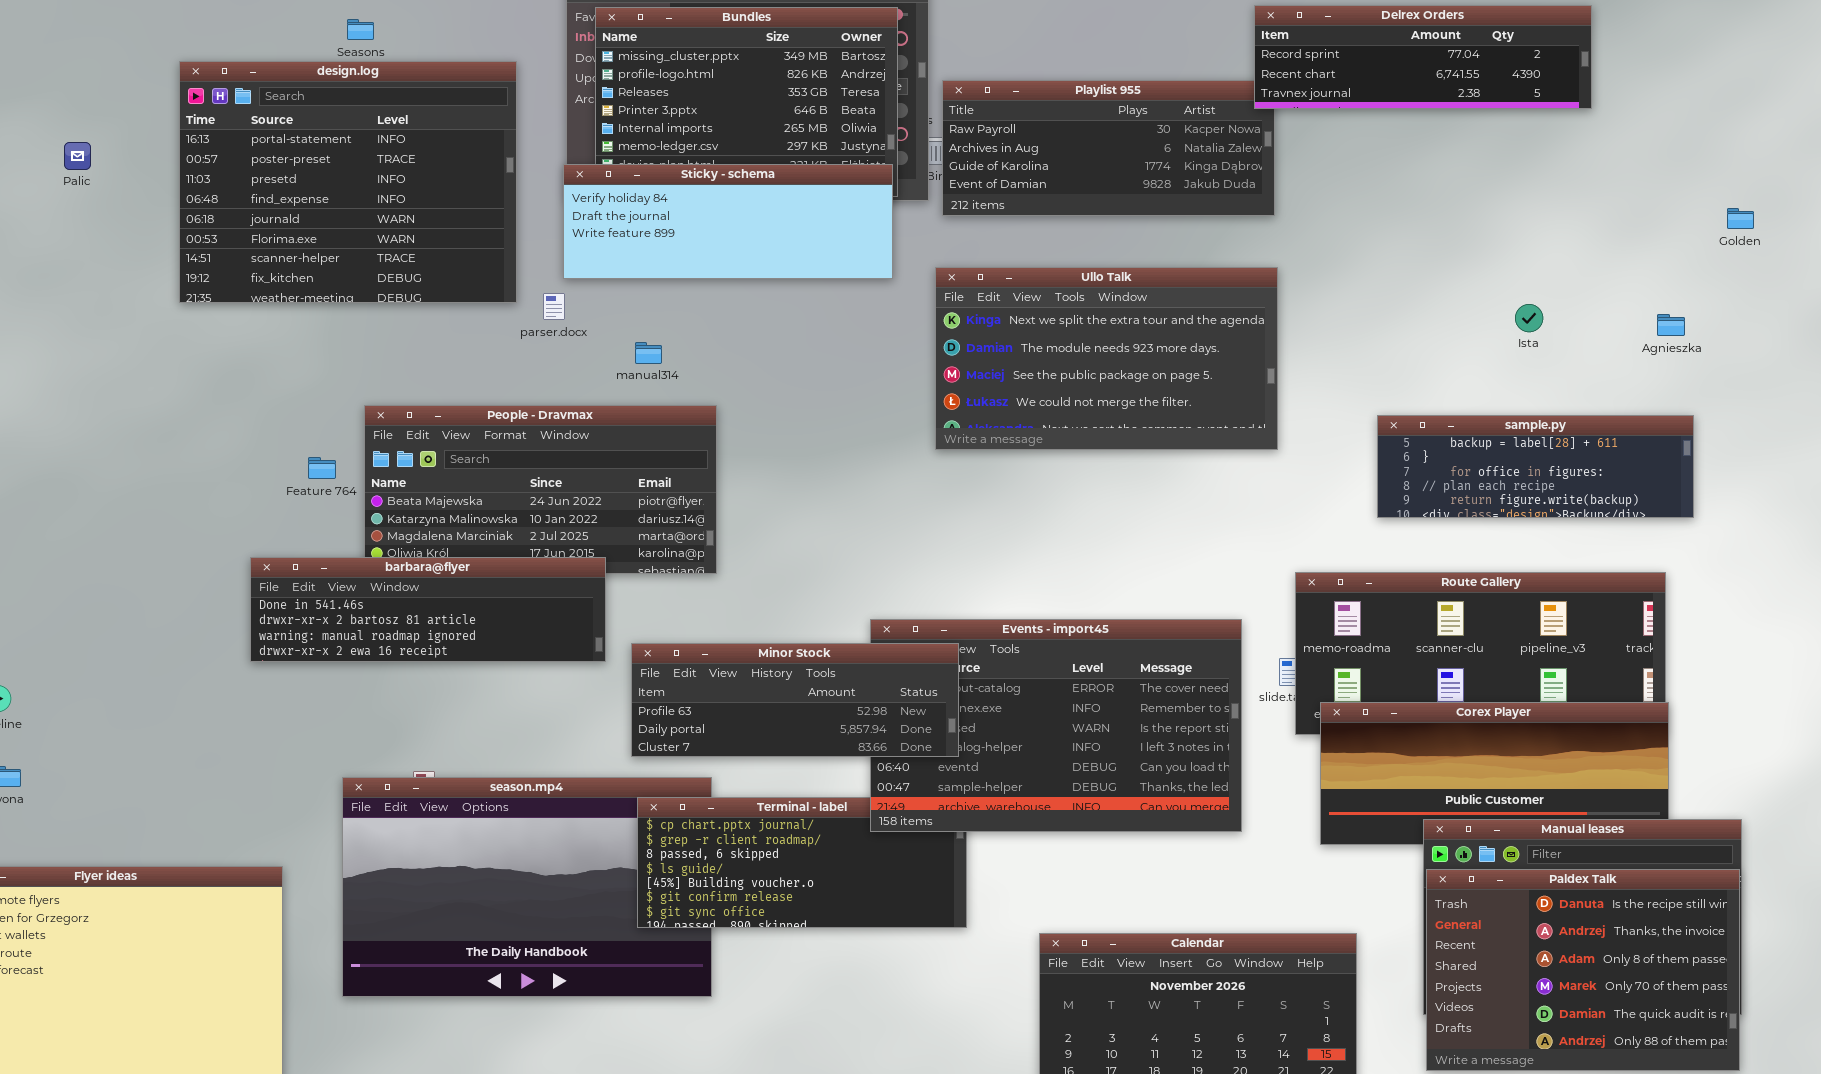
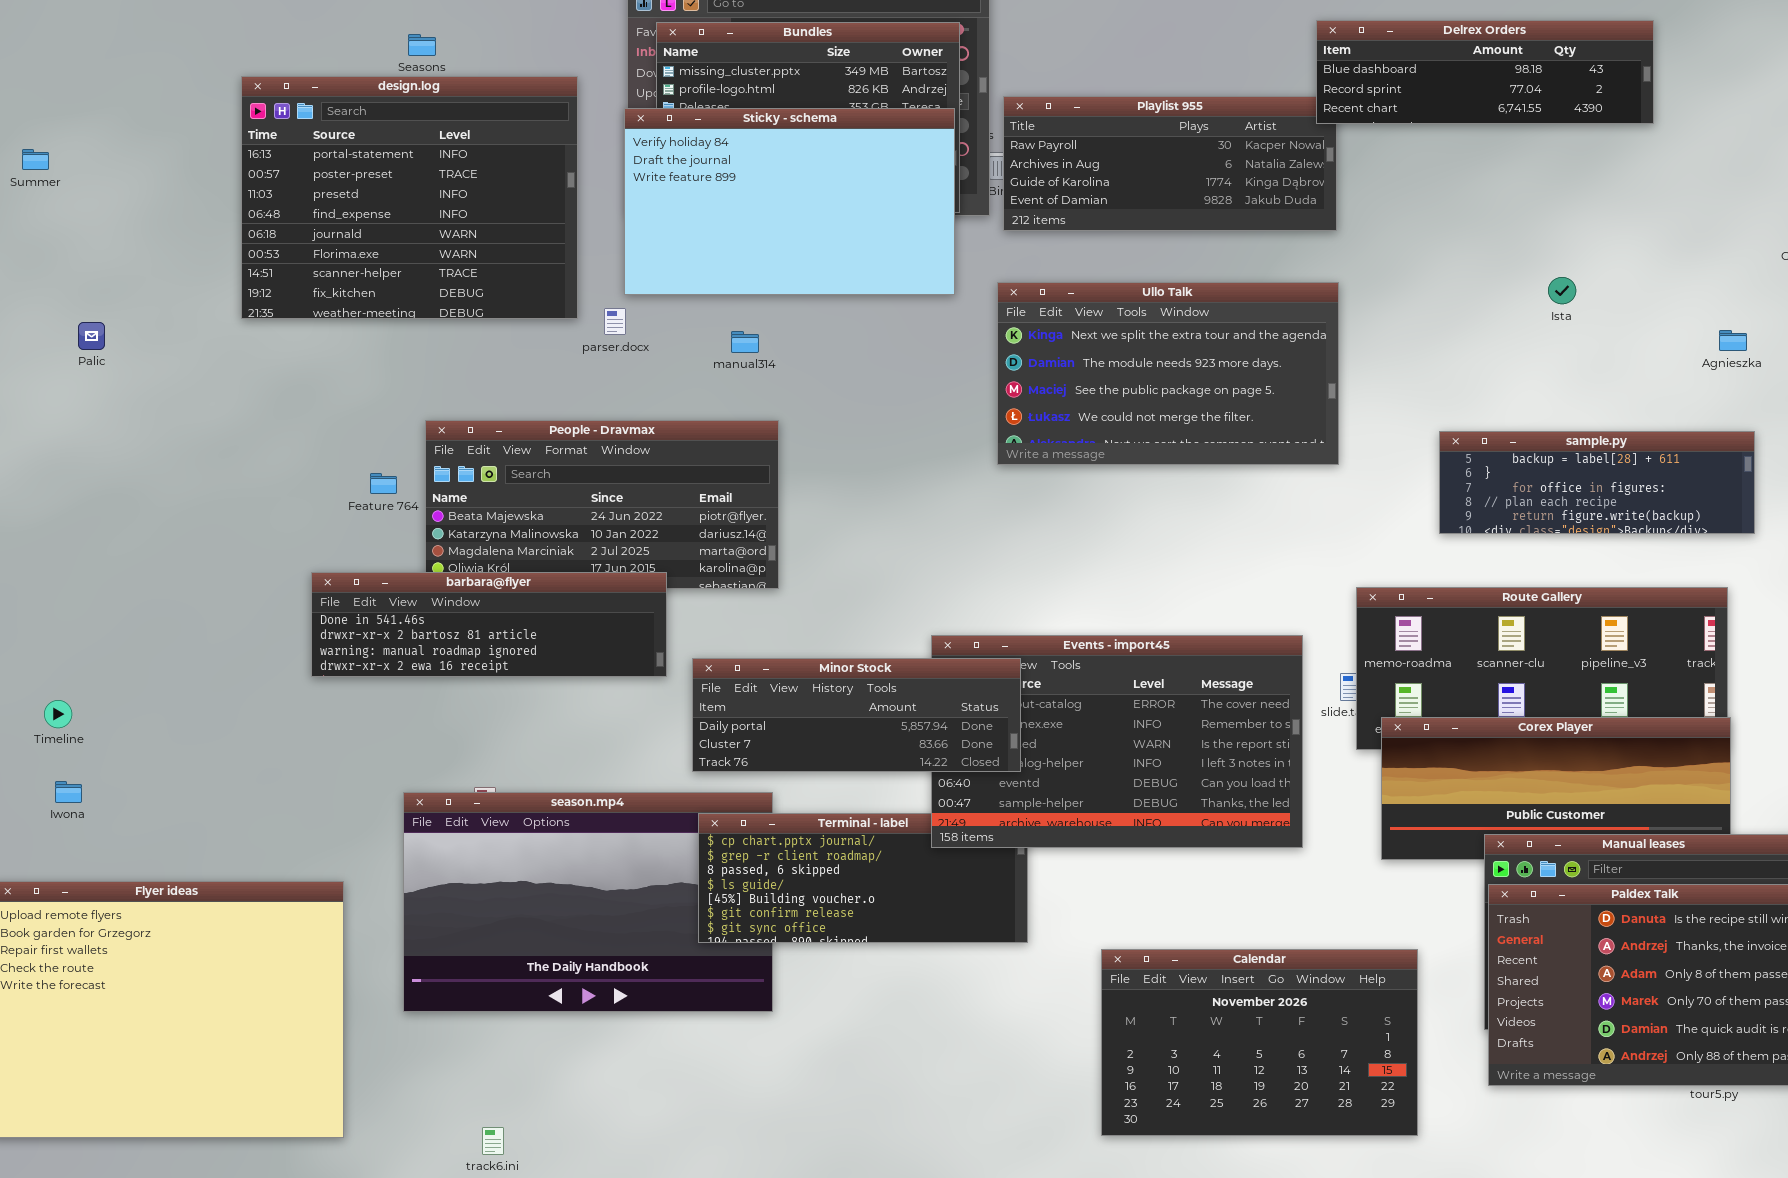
Delrex Orders: [1254,5,1592,109] -> [1316,20,1654,124], scrolled up 1 row
Palic: [64,142,91,170] -> [78,322,105,350], moved
Sticky - schema: [563,164,893,279] -> [624,108,955,295], resized
Ista: [1515,304,1543,332] -> [1548,277,1576,304], moved
manual314: [635,342,662,364] -> [731,331,759,353], moved
Minor Stock: [631,643,959,757] -> [692,658,1021,772], scrolled down 1 row

